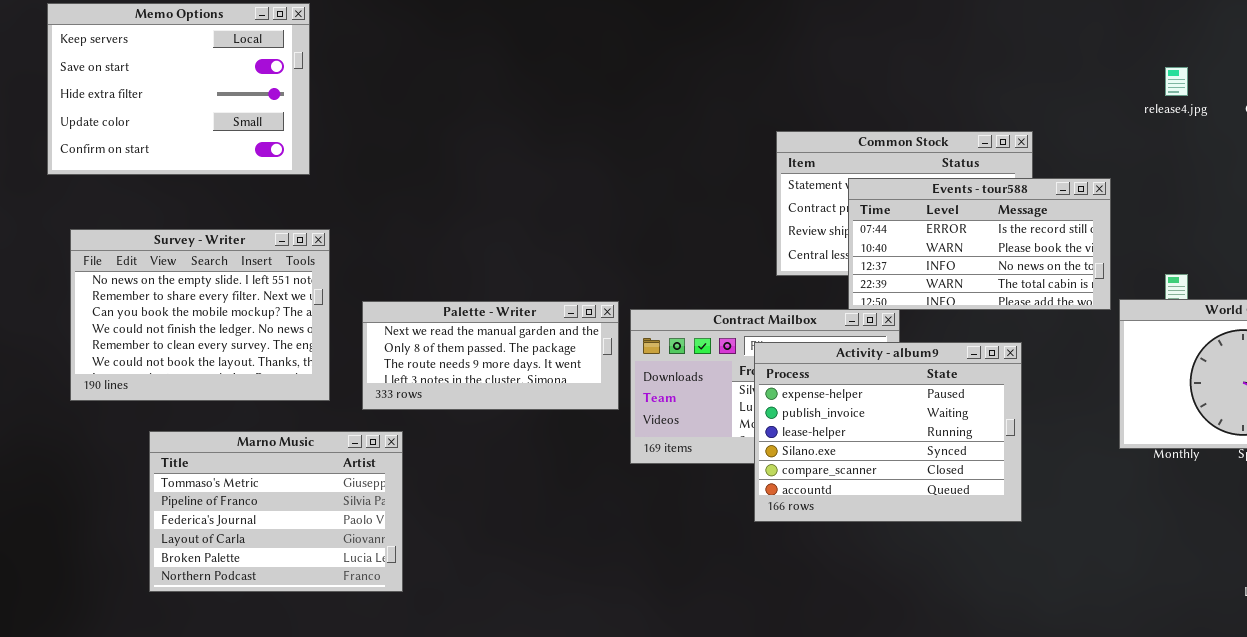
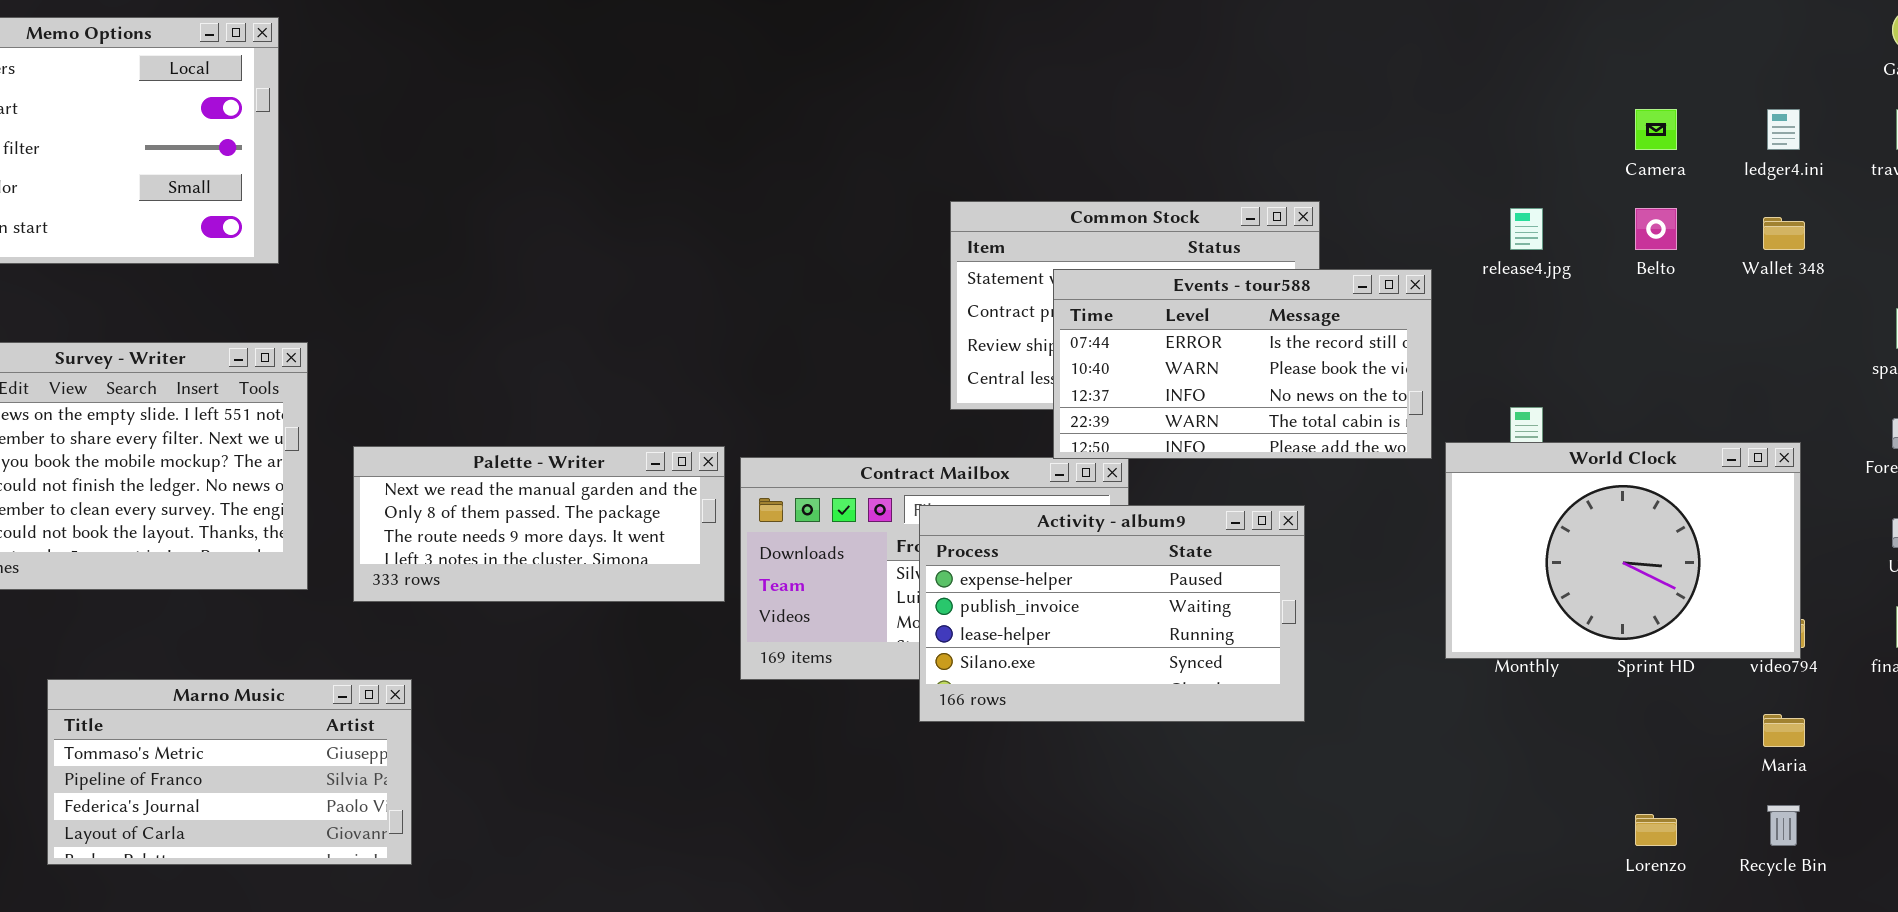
release4.jpg: [1165,67,1188,96] -> [1510,208,1543,250], moved
Activity - album9: [754,342,1022,522] -> [919,505,1305,722], resized
Marno Music: [149,431,403,592] -> [47,679,412,865], resized

